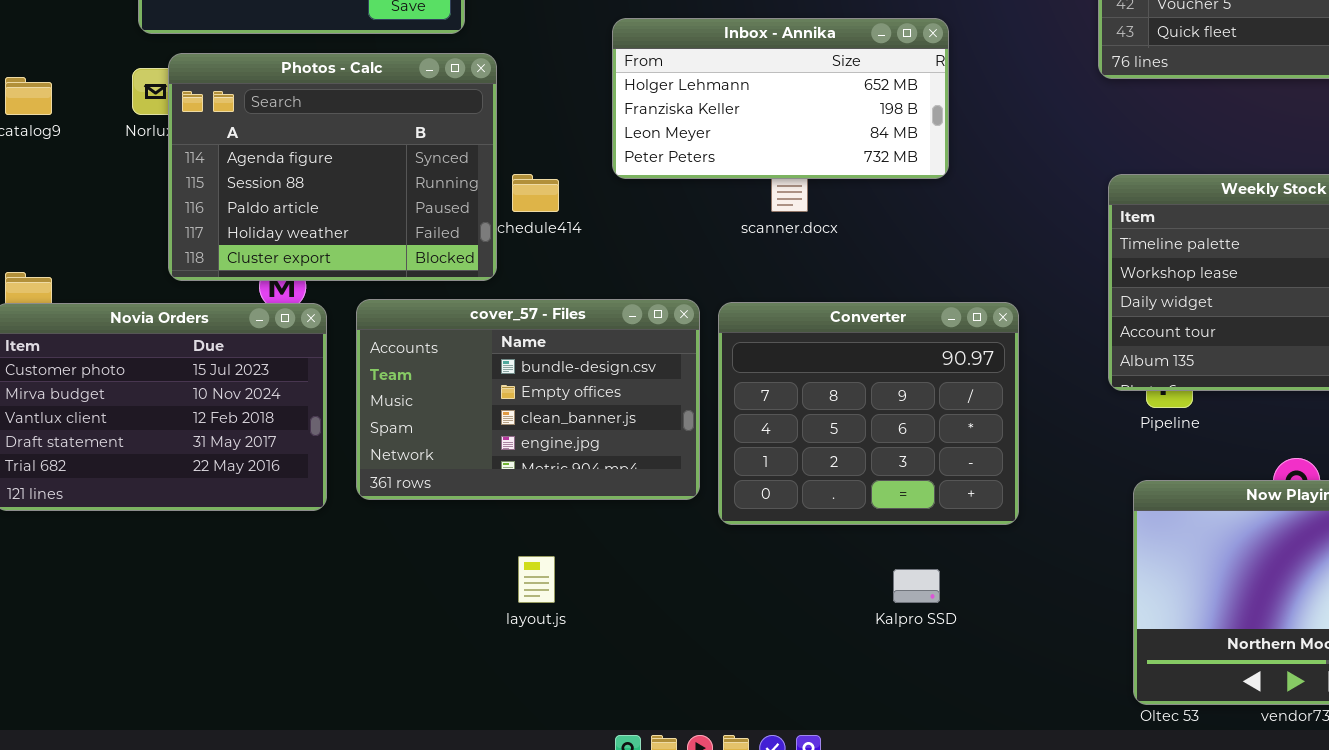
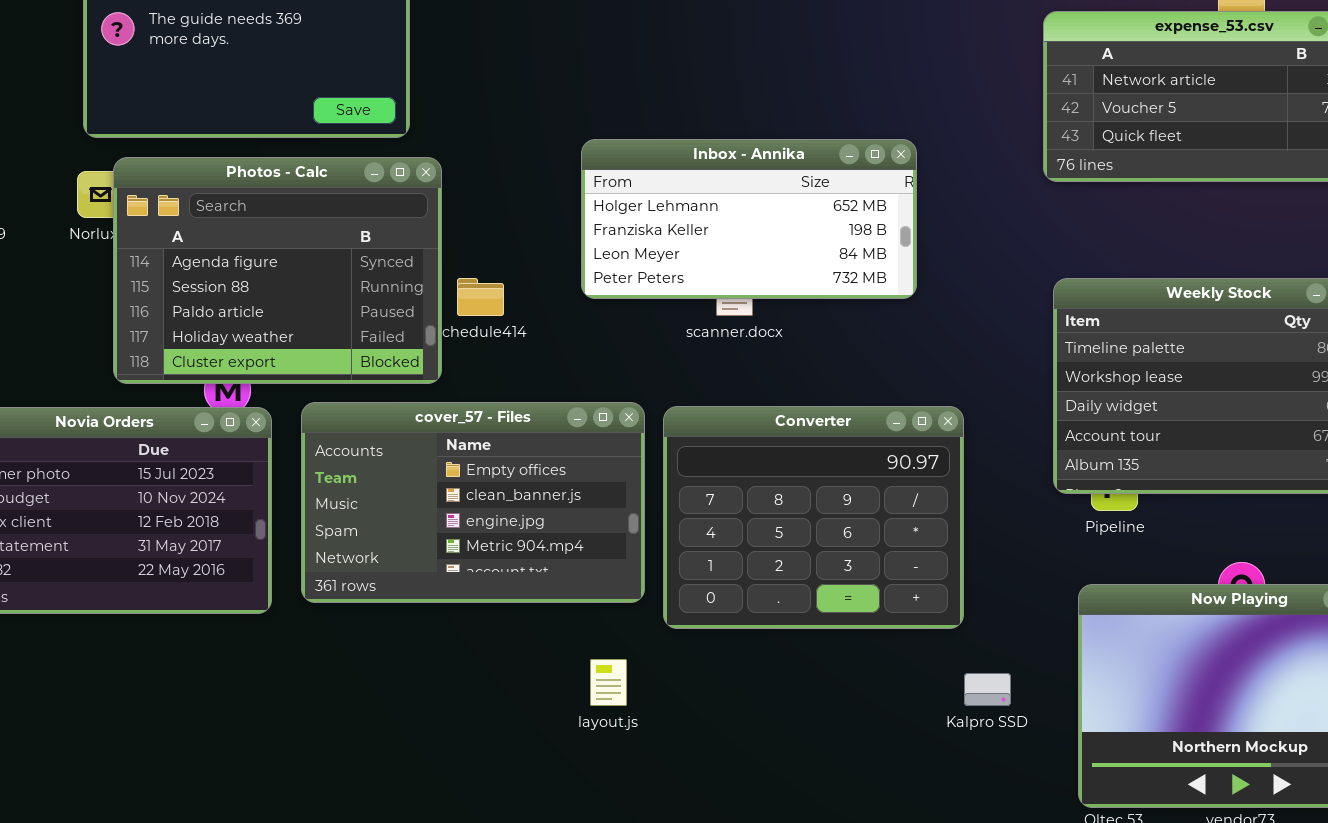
Inbox - Annika: [612,18,949,179] -> [581,139,917,299], moved
cover_57 - Files: [356,299,700,500] -> [301,402,645,603], scrolled down 1 row
layout.js: [518,556,555,603] -> [590,659,627,706], moved
Kalpro SSD: [893,569,940,603] -> [964,673,1011,706], moved

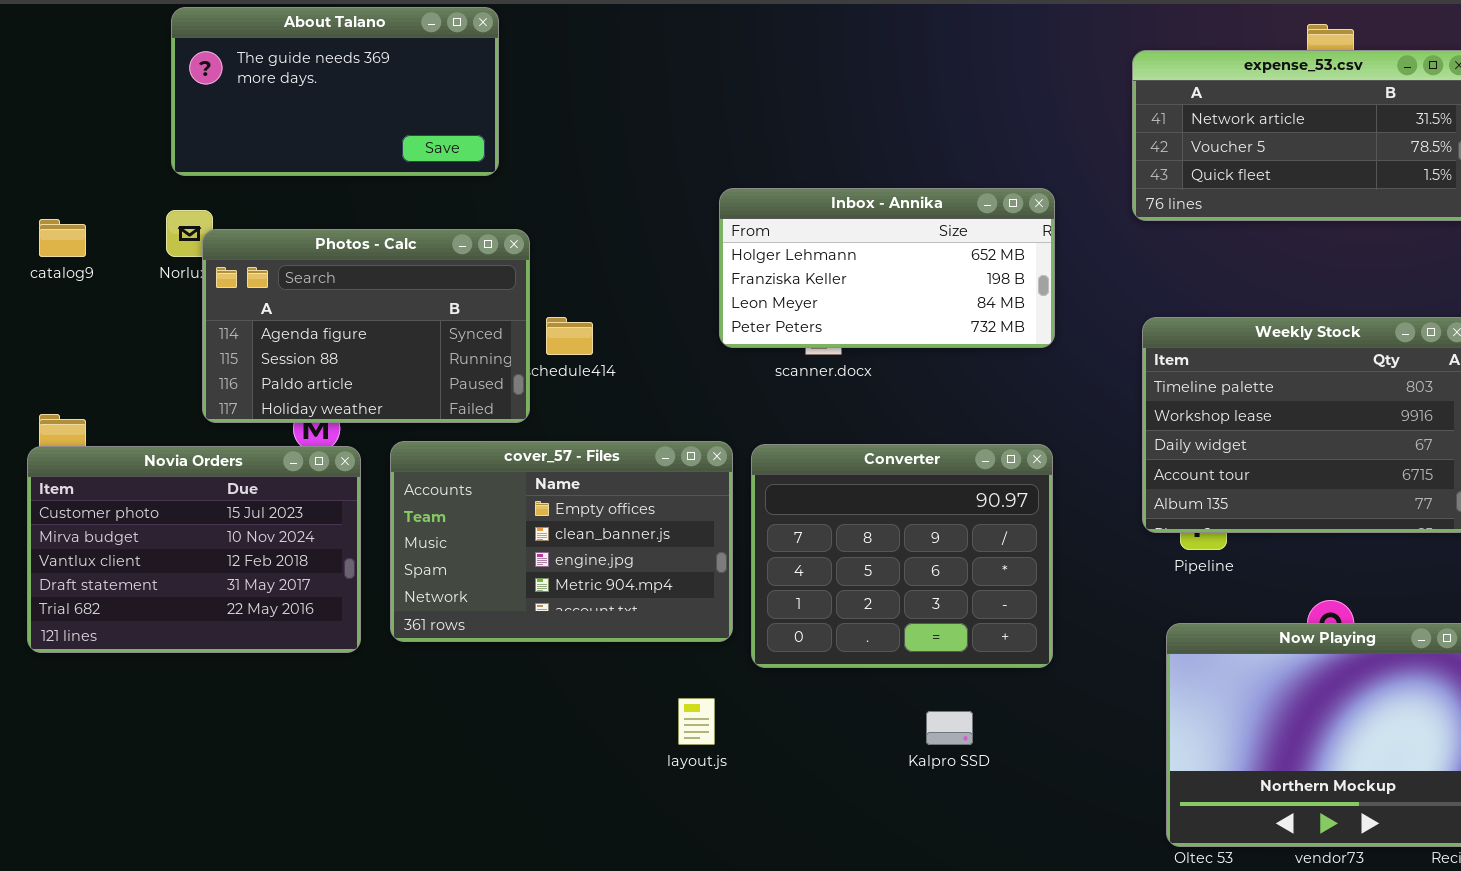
Inbox - Annika: [581,139,917,299] -> [719,188,1055,348], moved
Photos - Calc: [113,157,442,384] -> [202,229,530,423], resized
Kalpro SSD: [964,673,1011,706] -> [926,711,973,745], moved

